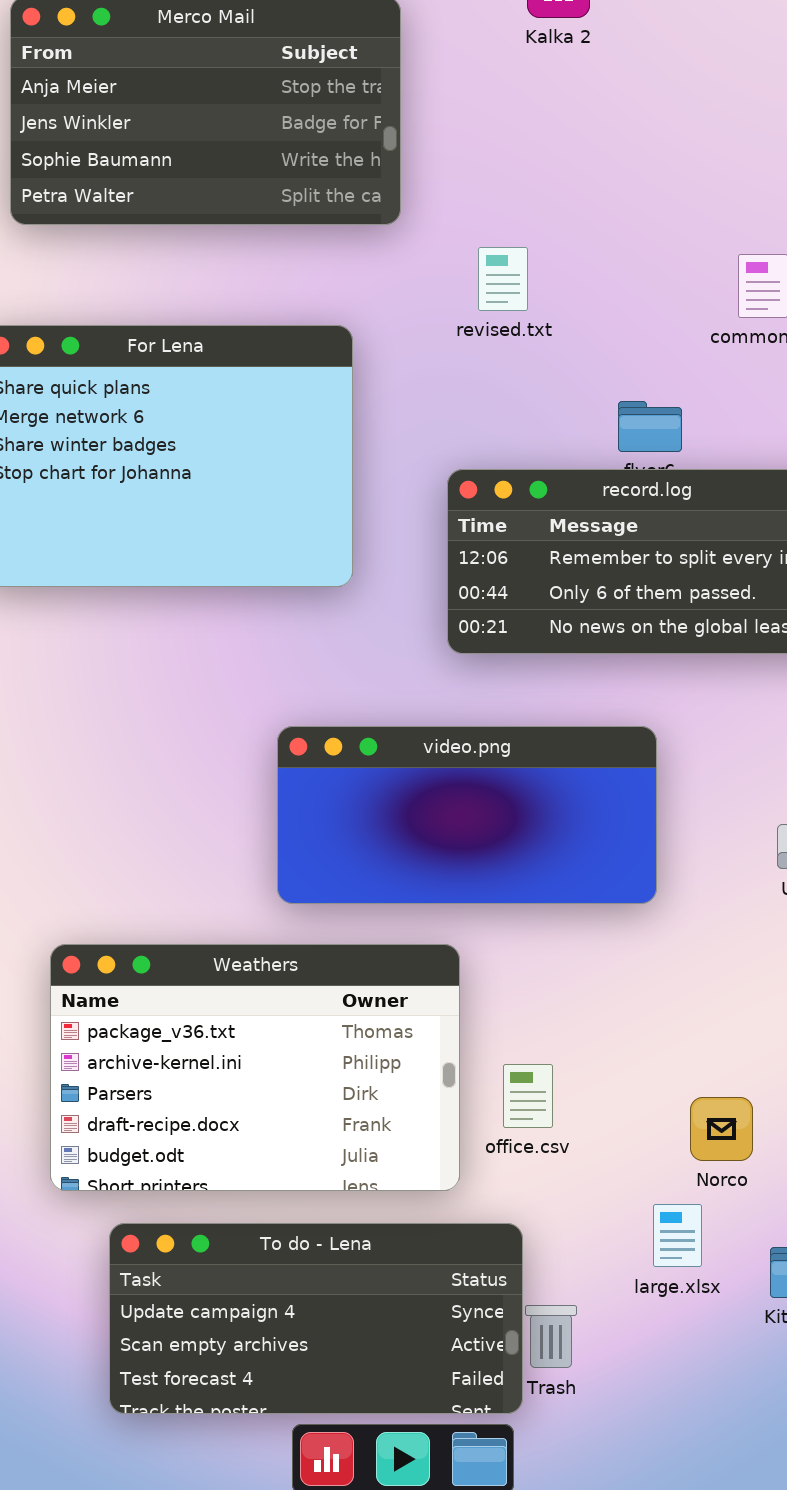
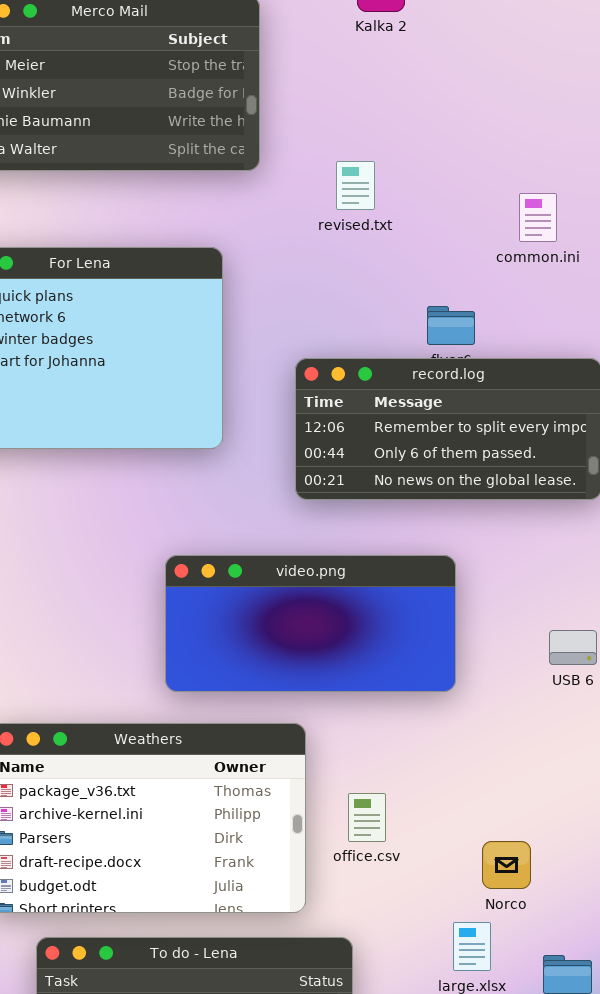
revised.txt: [478,247,528,311] -> [336,161,375,210], moved
office.csv: [503,1064,553,1128] -> [348,793,386,842], moved

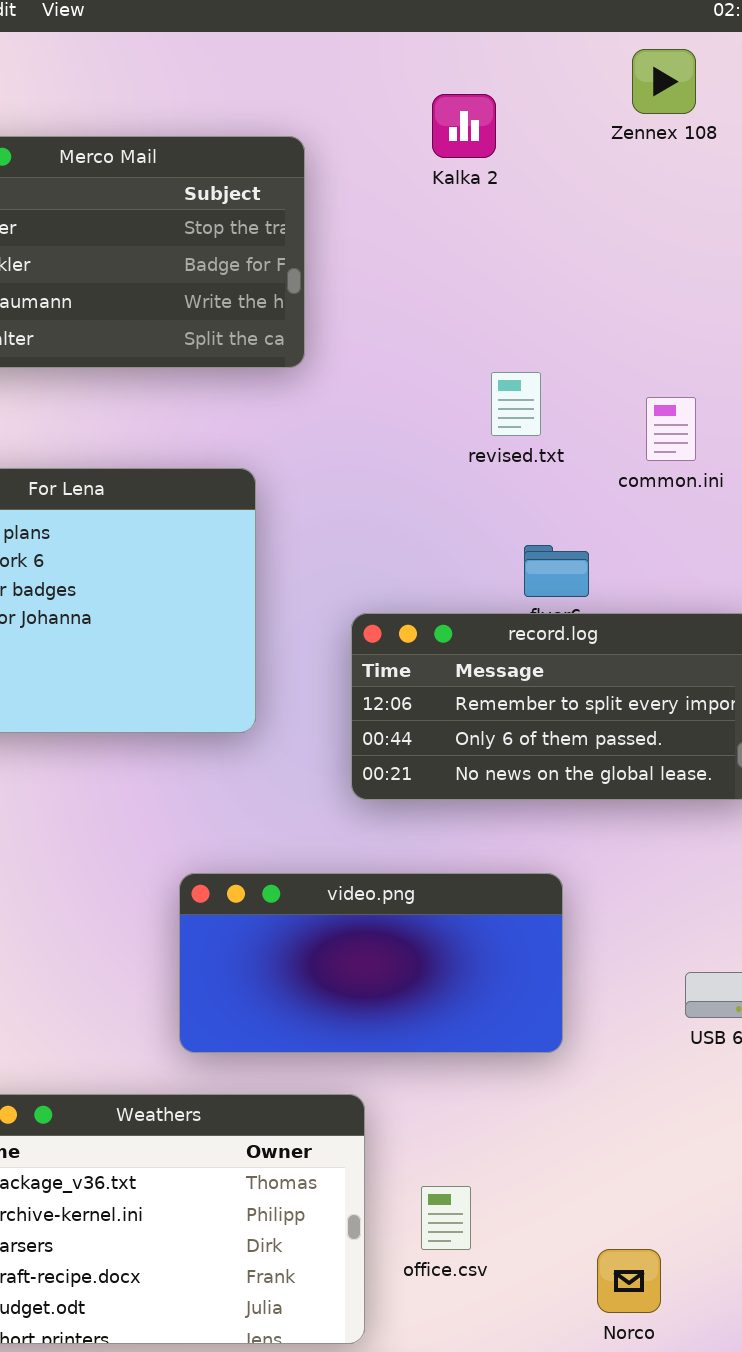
revised.txt: [336,161,375,210] -> [491,372,541,436], moved

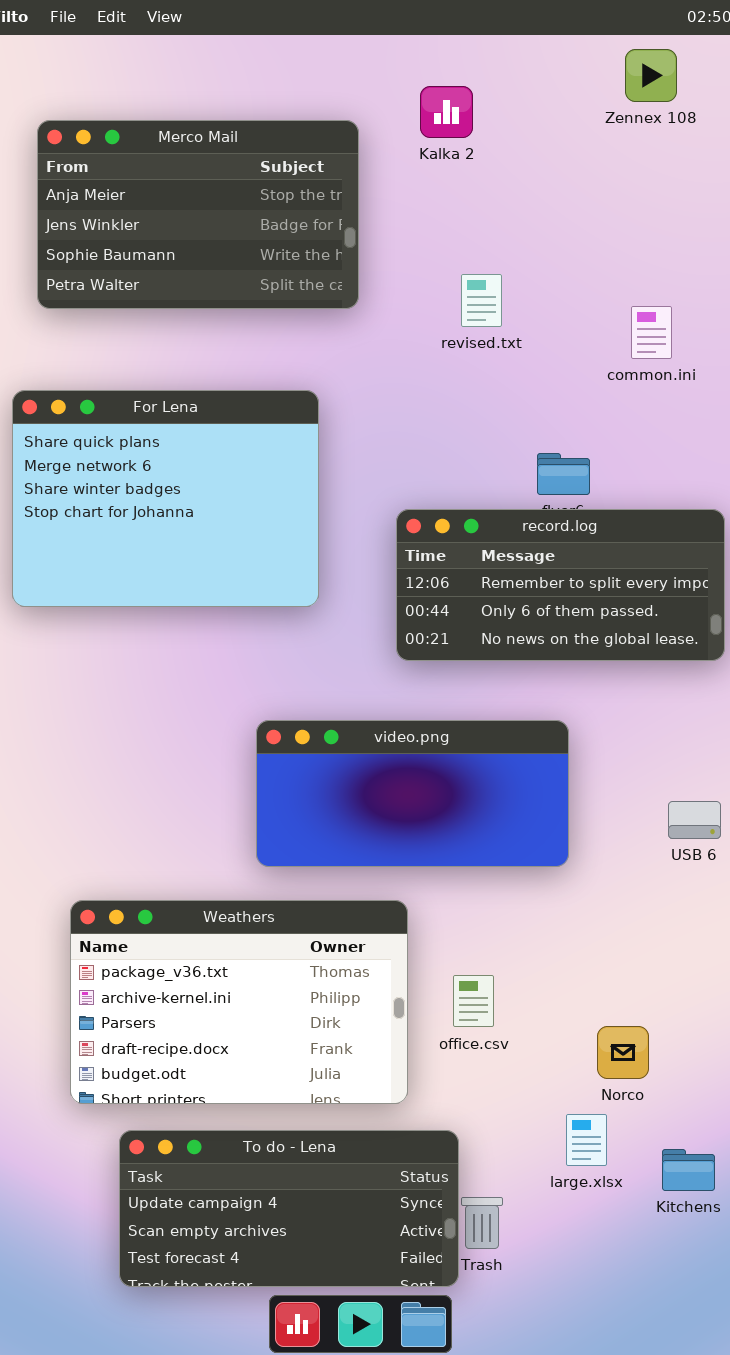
Kalka 2: [432,94,496,158] -> [420,86,473,138], moved
revised.txt: [491,372,541,436] -> [461,274,502,327], moved
common.ini: [646,397,696,461] -> [631,306,672,359], moved

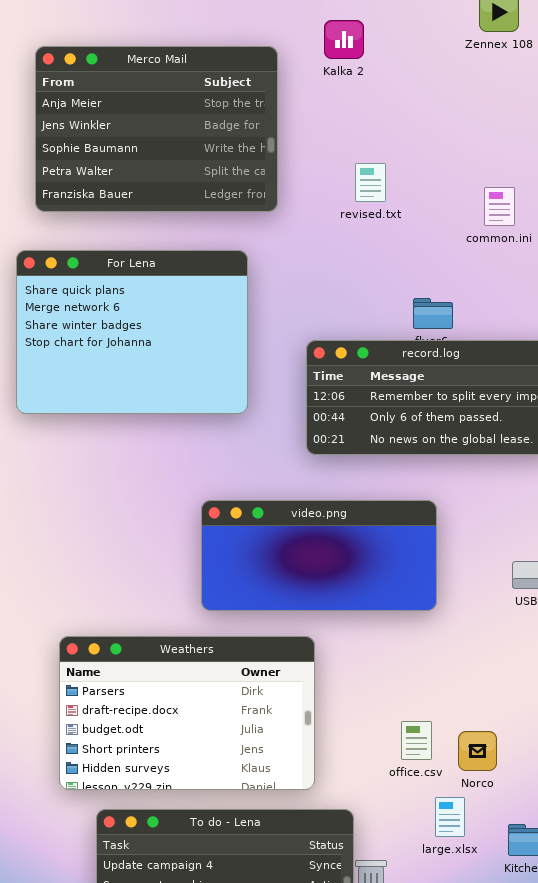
Merco Mail: [37,120,359,309] -> [35,46,278,212], resized
Weathers: [70,900,408,1104] -> [59,636,315,790], scrolled down 2 rows
office.csv: [453,975,494,1027] -> [401,721,432,760], moved

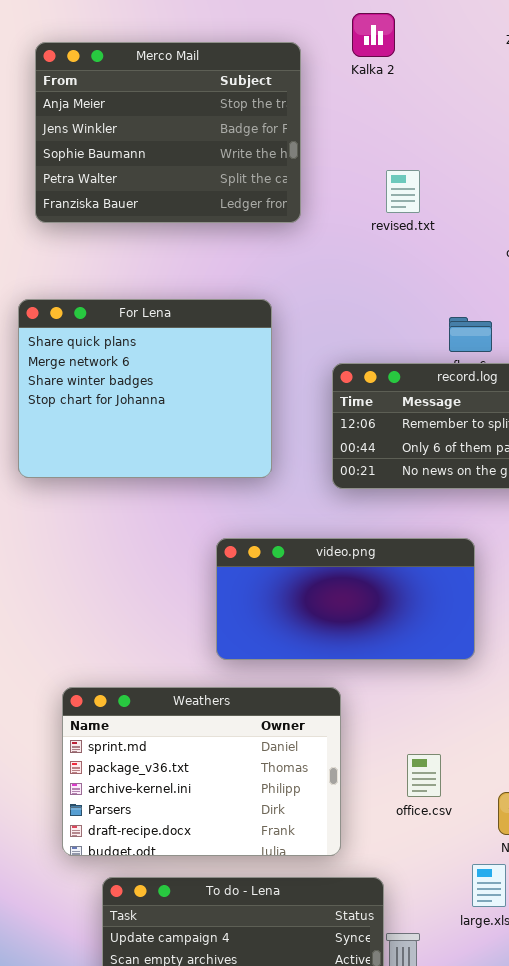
For Lena: [16,250,248,414] -> [18,299,272,478], moved
Weathers: [59,636,315,790] -> [62,687,341,856], scrolled up 3 rows
office.csv: [401,721,432,760] -> [407,754,441,797], moved

